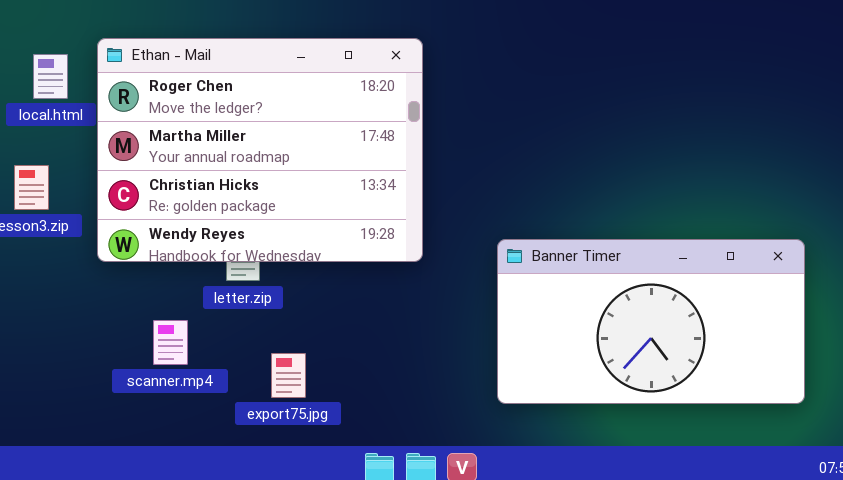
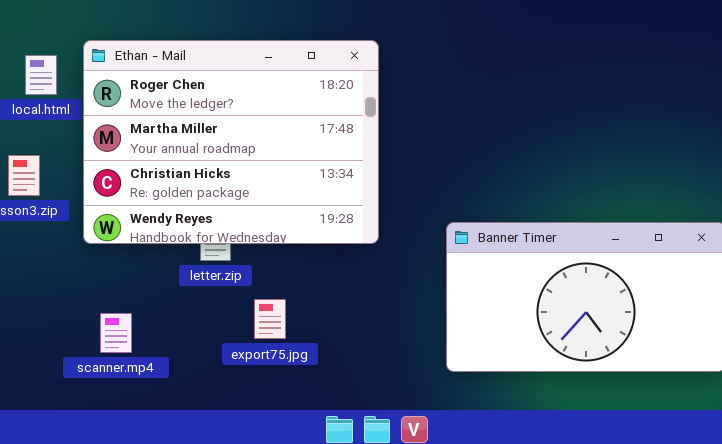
scanner.mp4: [153,320,188,365] -> [100,313,132,353], moved
export75.jpg: [271,353,306,398] -> [254,299,286,339], moved

